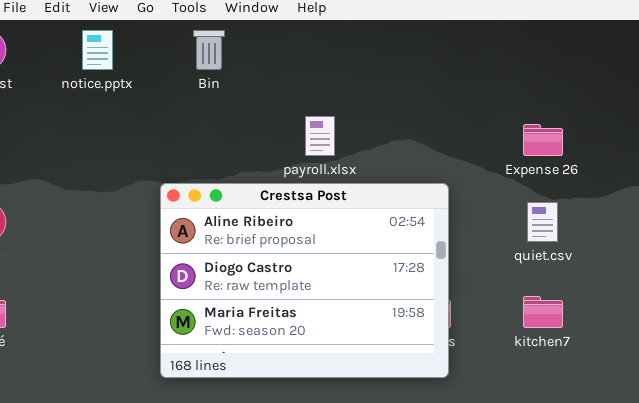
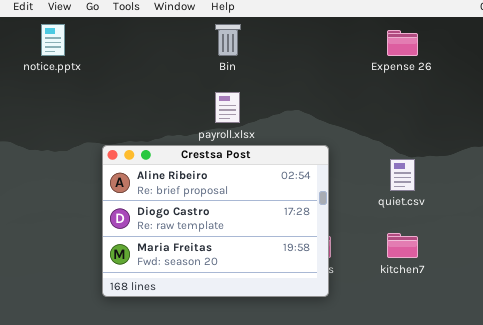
Bin: [193,30,225,70] -> [215,24,241,56], moved
Expense 26: [523,124,563,156] -> [387,30,418,56], moved

